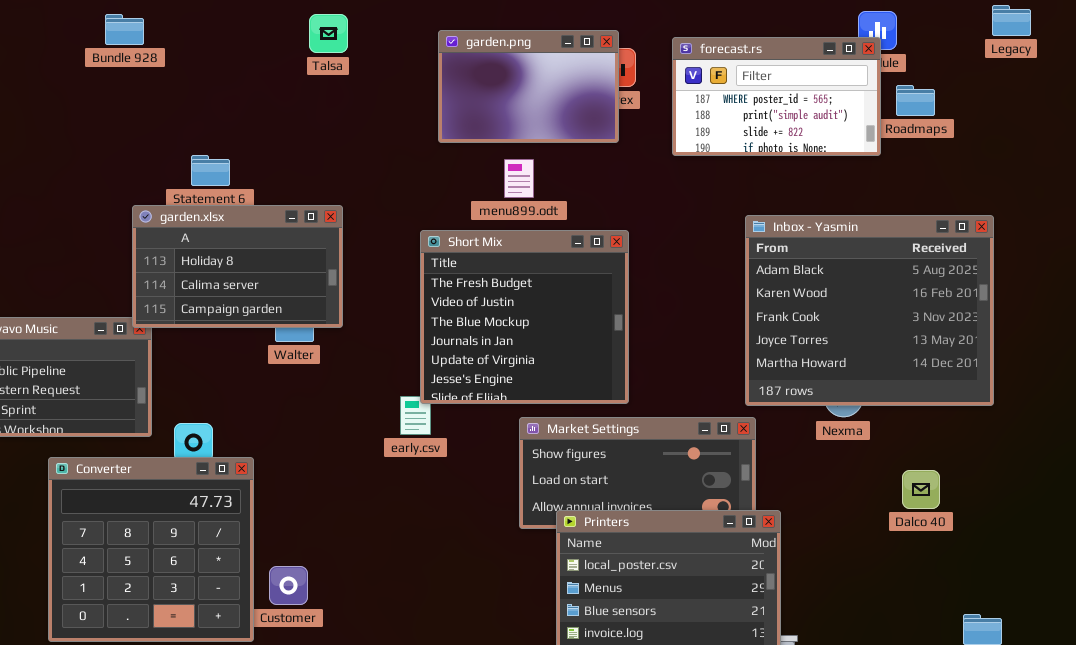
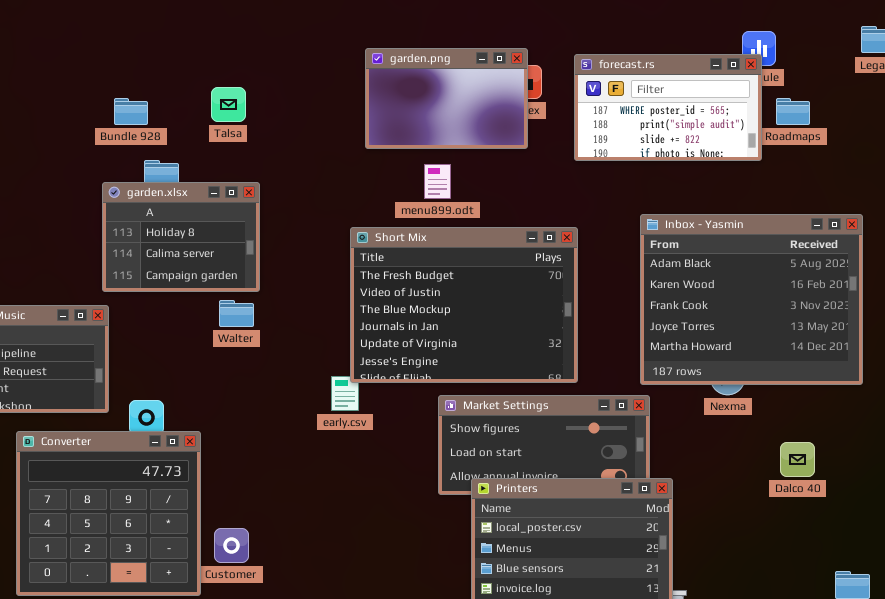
Bundle 928: [105,14,144,45] -> [114,98,148,125], moved
Talsa: [309,14,348,53] -> [211,87,246,122], moved
garden.xlsx: [132,205,343,328] -> [102,182,260,292], moved, resized
Short Mix: [420,230,629,404] -> [350,227,578,383], resized

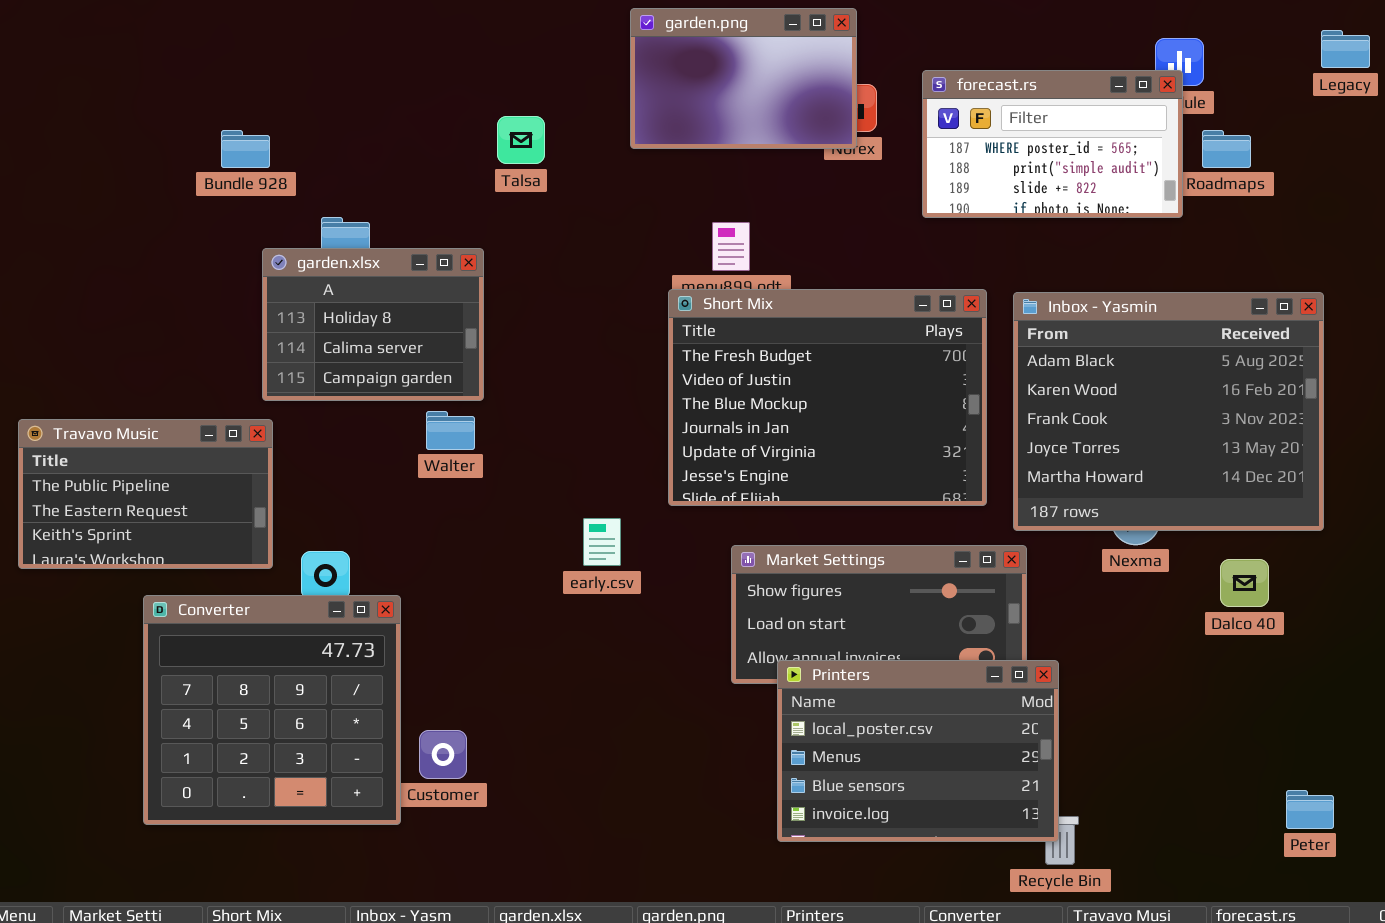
garden.png: [365,48,528,149] -> [630,8,857,149], moved
Talsa: [211,87,246,122] -> [497,116,545,164], moved
Bundle 928: [114,98,148,125] -> [221,130,270,168], moved
Short Mix: [350,227,578,383] -> [668,289,987,506], moved
Dalco 40: [780,442,815,477] -> [1220,559,1269,607], moved

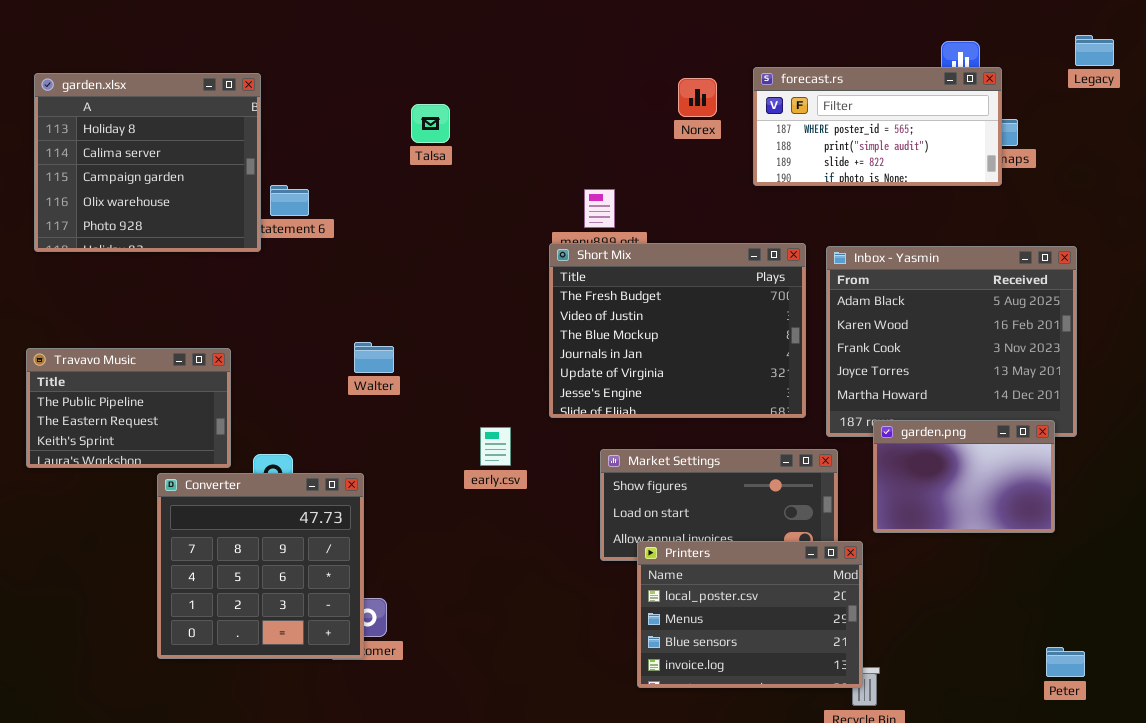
garden.png: [630,8,857,149] -> [873,420,1055,533], moved
forecast.rs: [922,70,1183,218] -> [753,67,1002,186], resized
garden.xlsx: [262,248,484,401] -> [34,73,261,252], moved, resized
Converter: [143,595,401,825] -> [157,473,364,659], moved

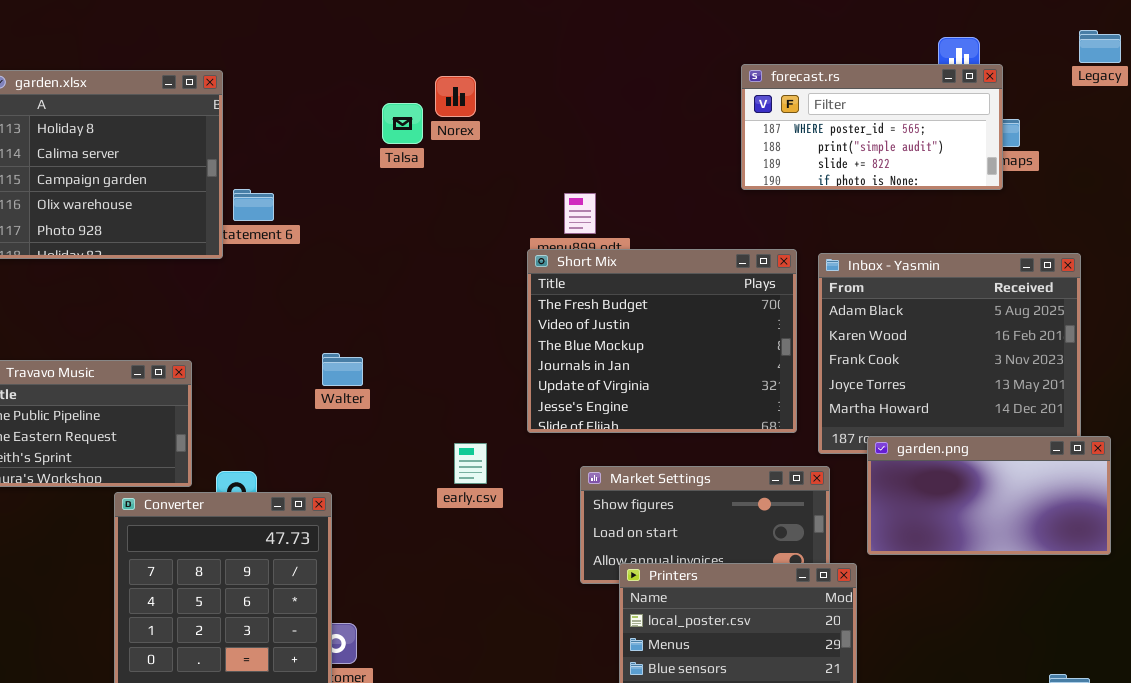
Norex: [678,78,717,117] -> [435,76,476,117], moved
garden.png: [873,420,1055,533] -> [867,436,1111,555], resized

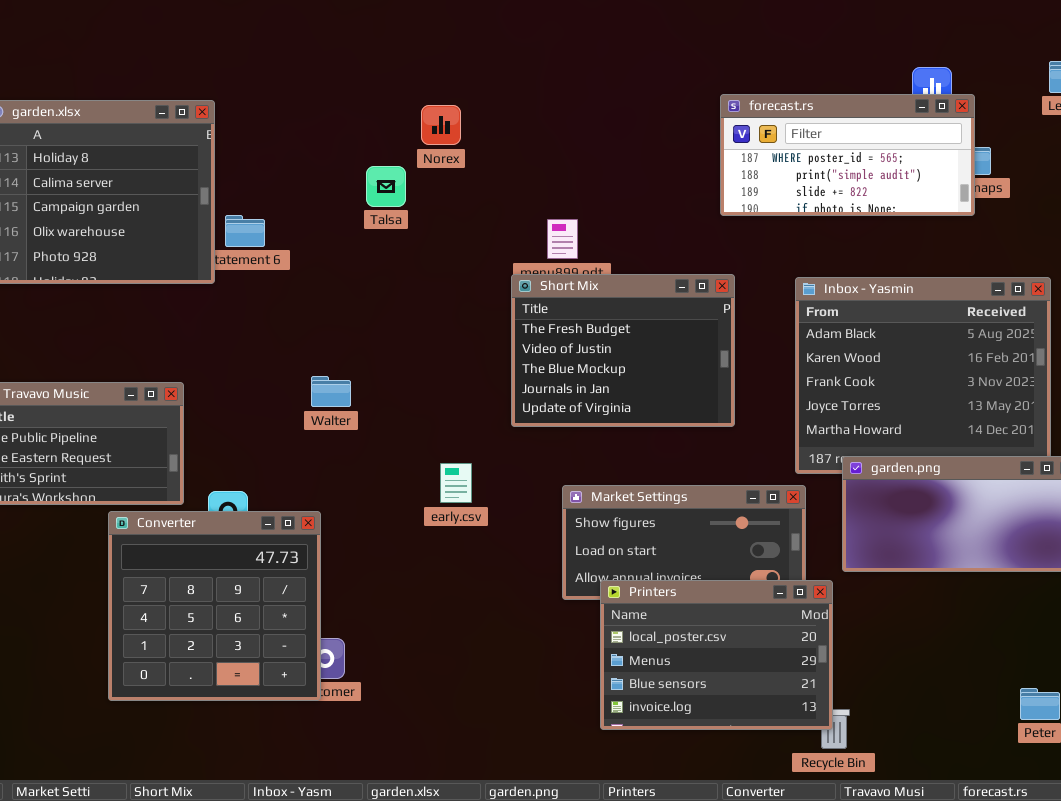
Talsa: [382,103,423,144] -> [366,166,406,207], moved
Short Mix: [527,249,797,433] -> [511,274,735,427], resized

